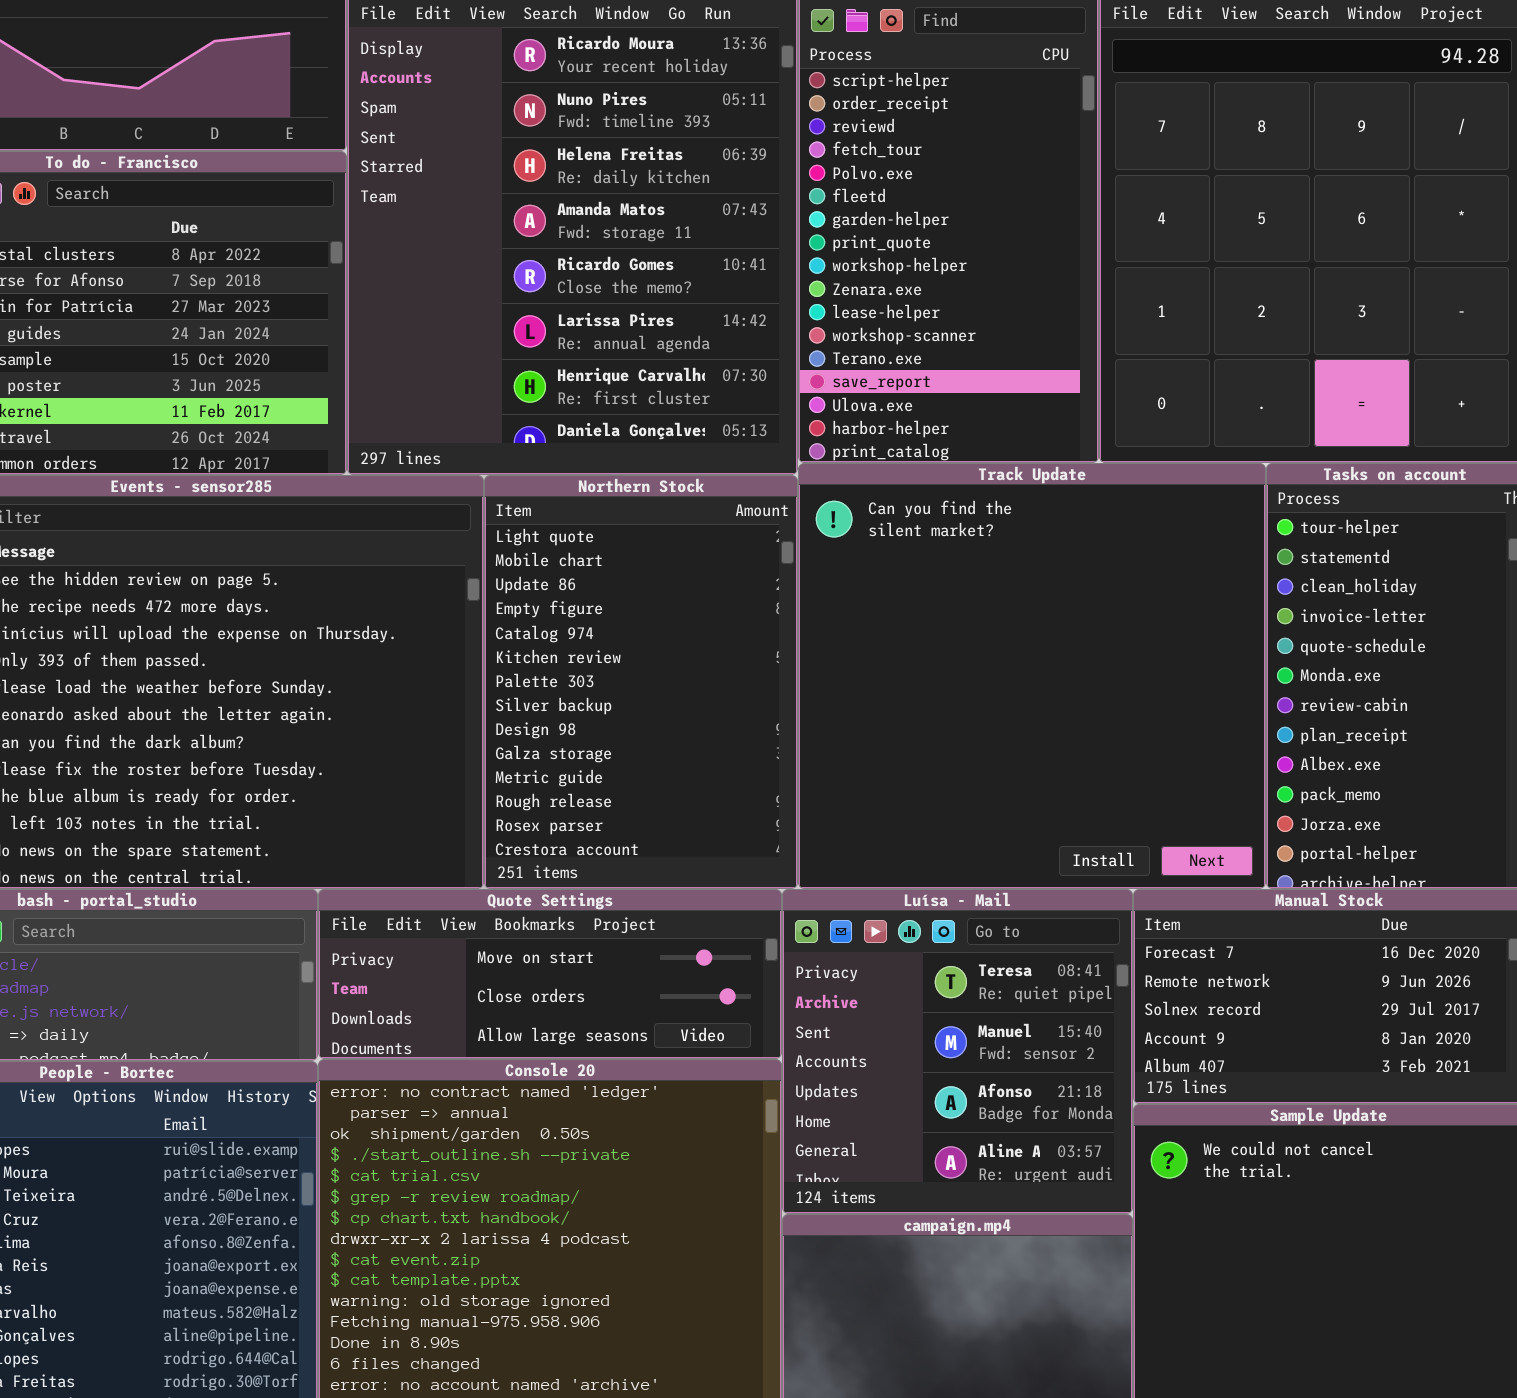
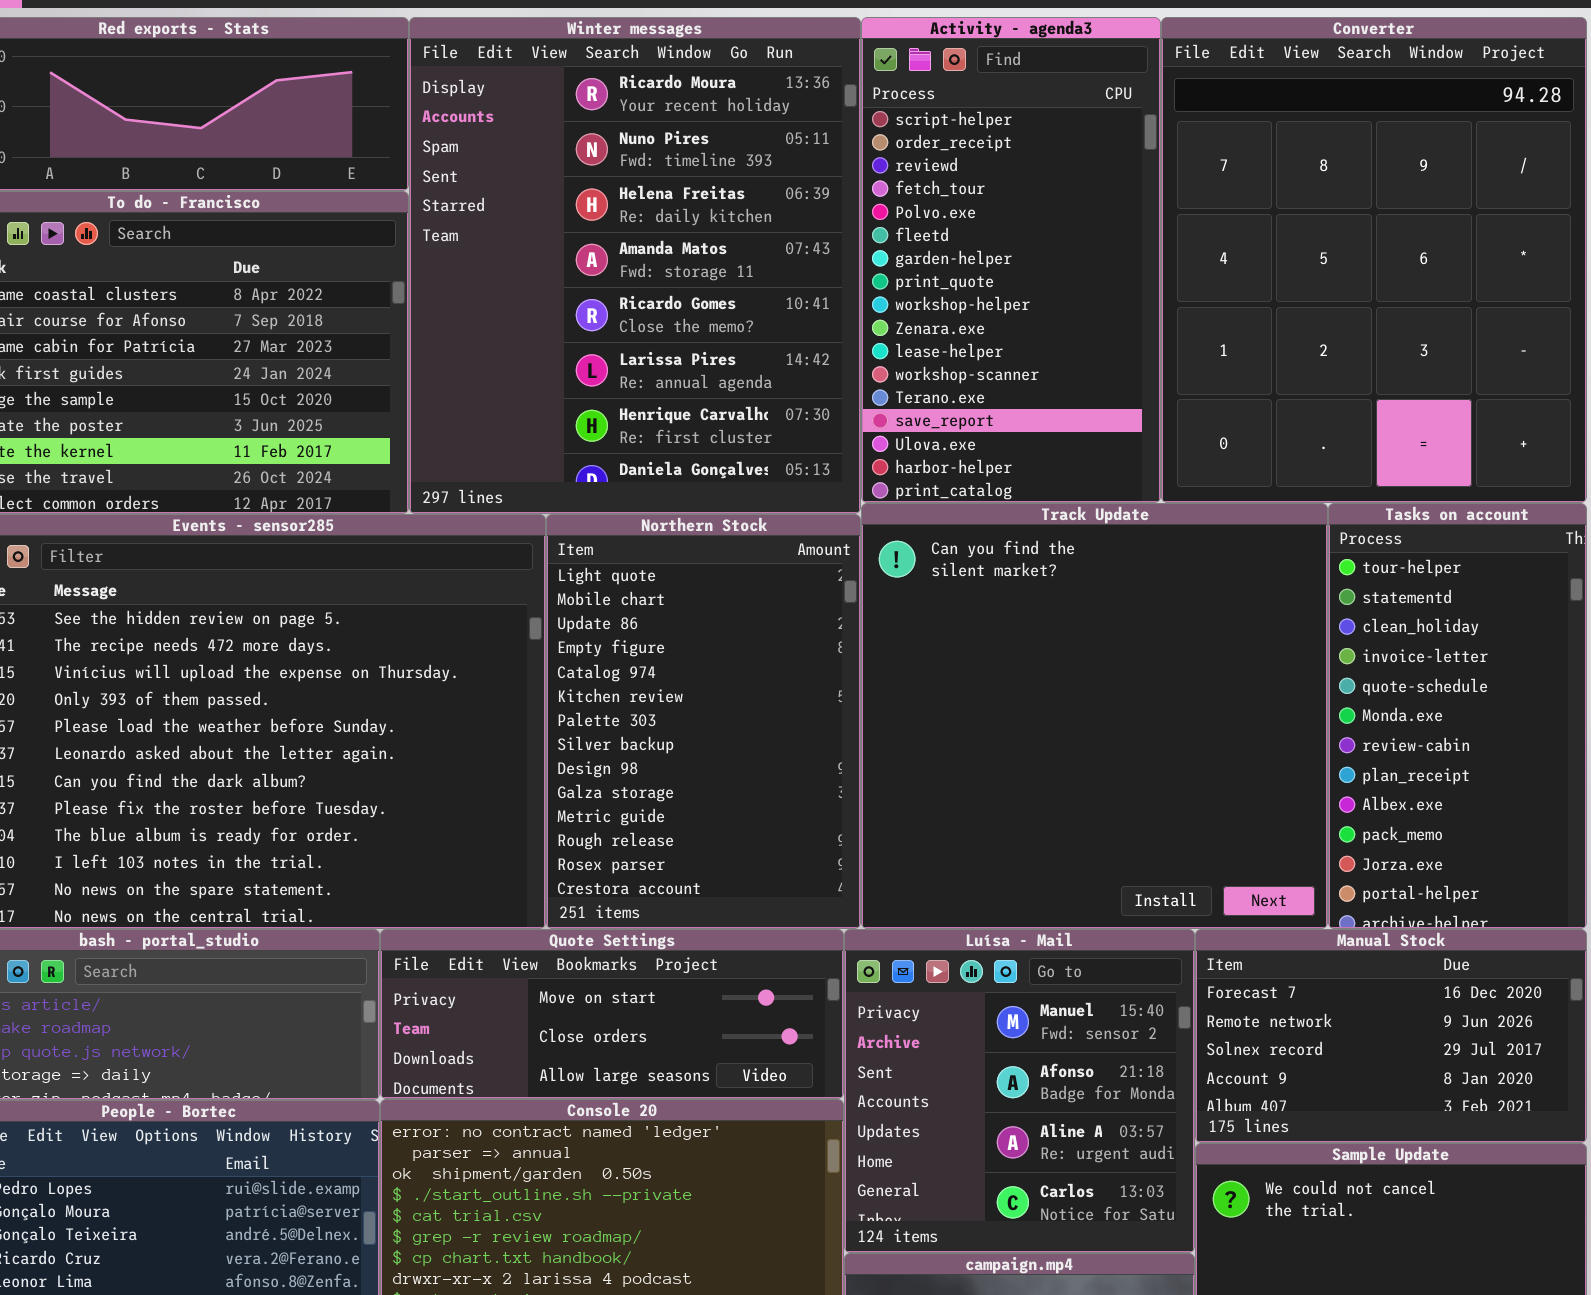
Luísa - Mail: [782,889,1133,1214] -> [844,929,1195,1253], scrolled down 1 row

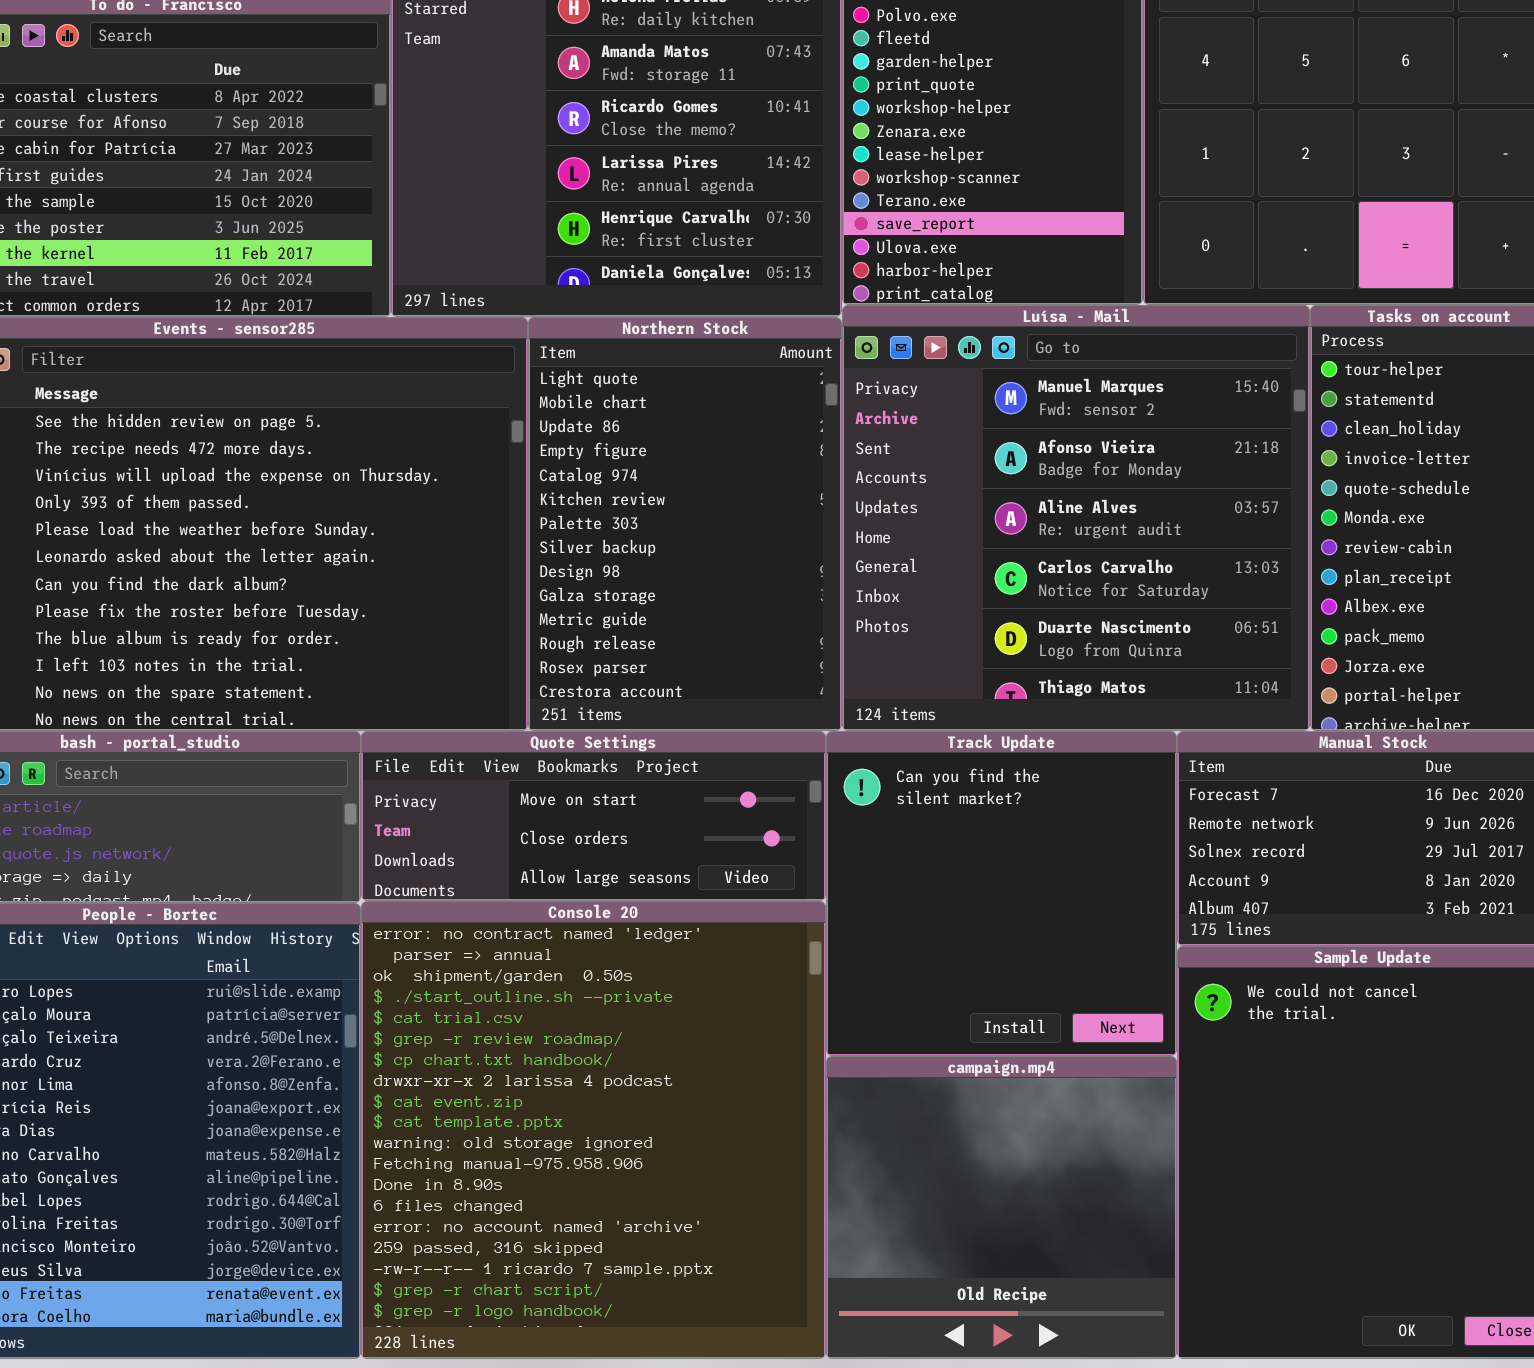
Track Update: [861,503,1328,929] -> [826,731,1177,1056], moved, resized
Luísa - Mail: [844,929,1195,1253] -> [842,305,1310,731], moved, resized

